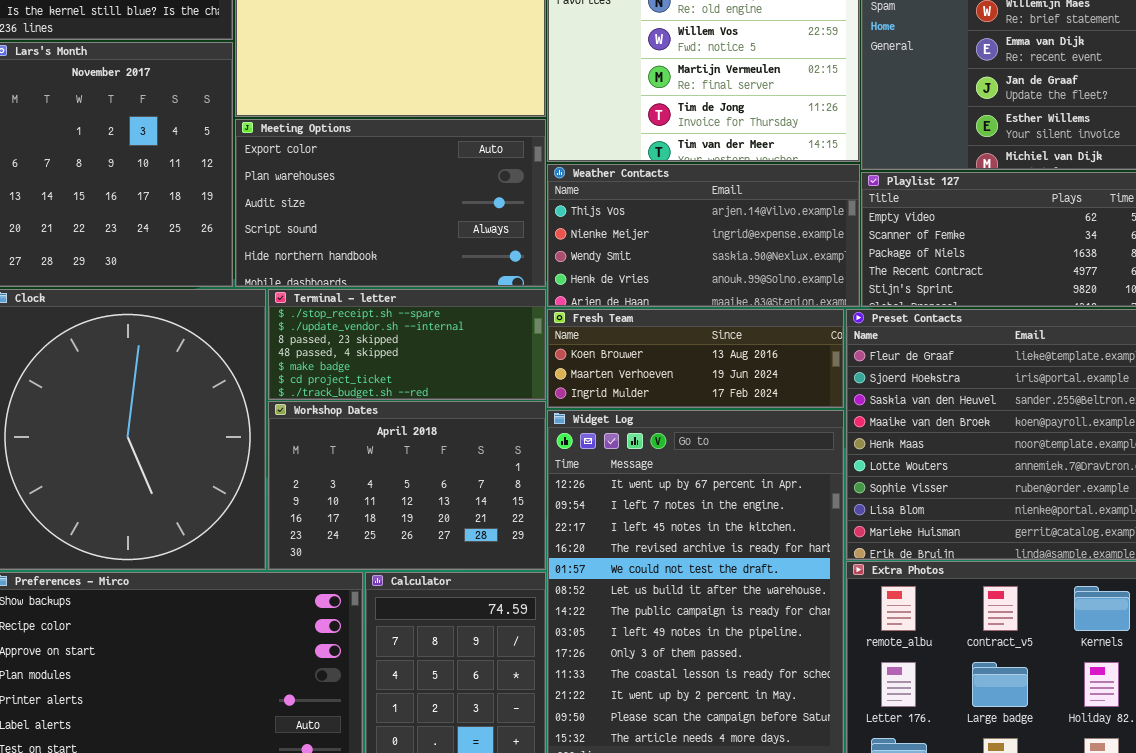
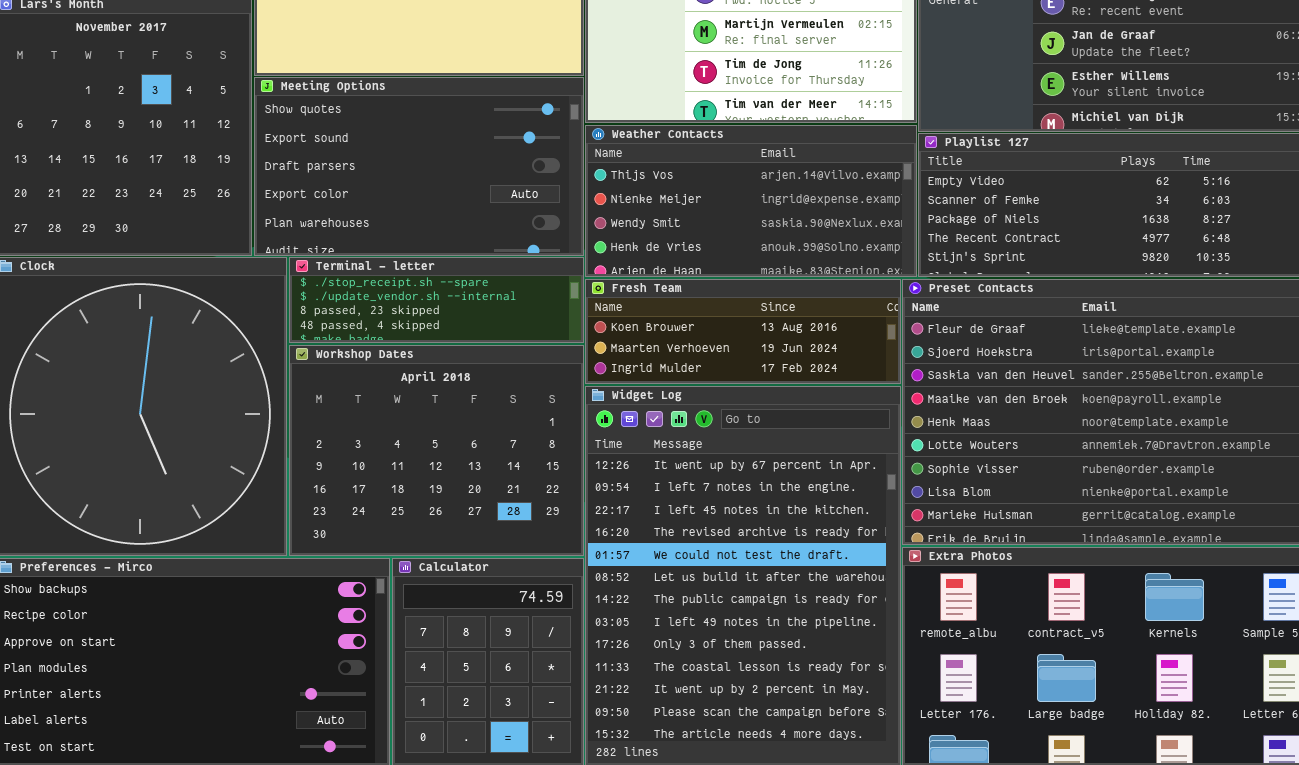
Meeting Options: [235,119,546,287] -> [254,77,584,256], scrolled up 3 rows
Terminal - letter: [268,289,546,400] -> [289,257,584,343], resized
Workshop Dates: [268,401,546,570] -> [289,345,584,556], resized

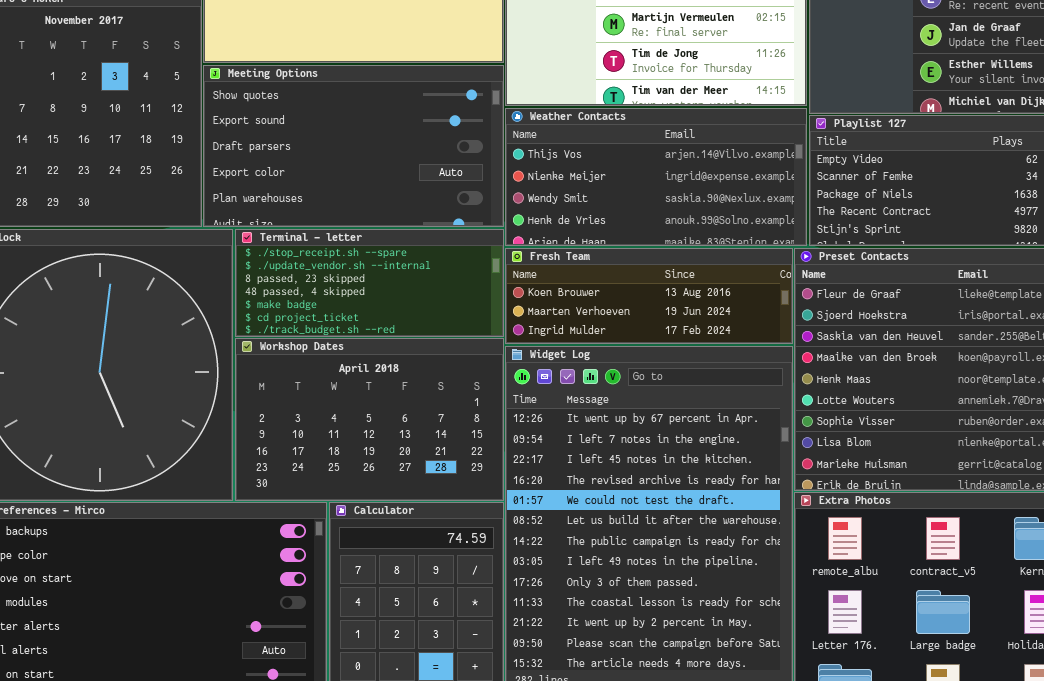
Terminal - letter: [289,257,584,343] -> [235,229,504,337], resized
Workshop Dates: [289,345,584,556] -> [235,338,504,501], resized

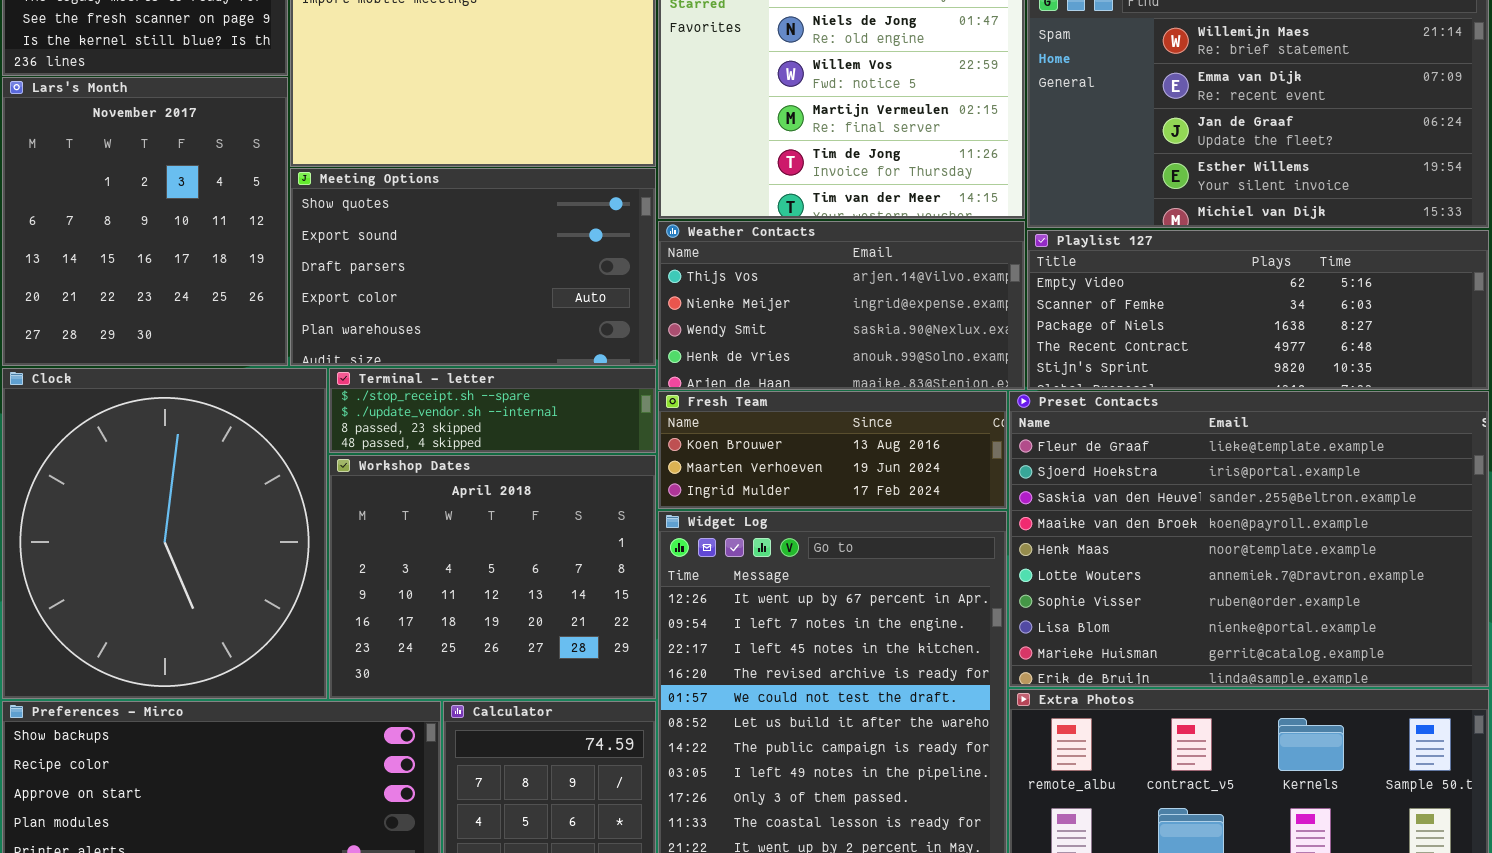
Terminal - letter: [235,229,504,337] -> [329,368,656,453], resized
Workshop Dates: [235,338,504,501] -> [329,455,656,699], resized

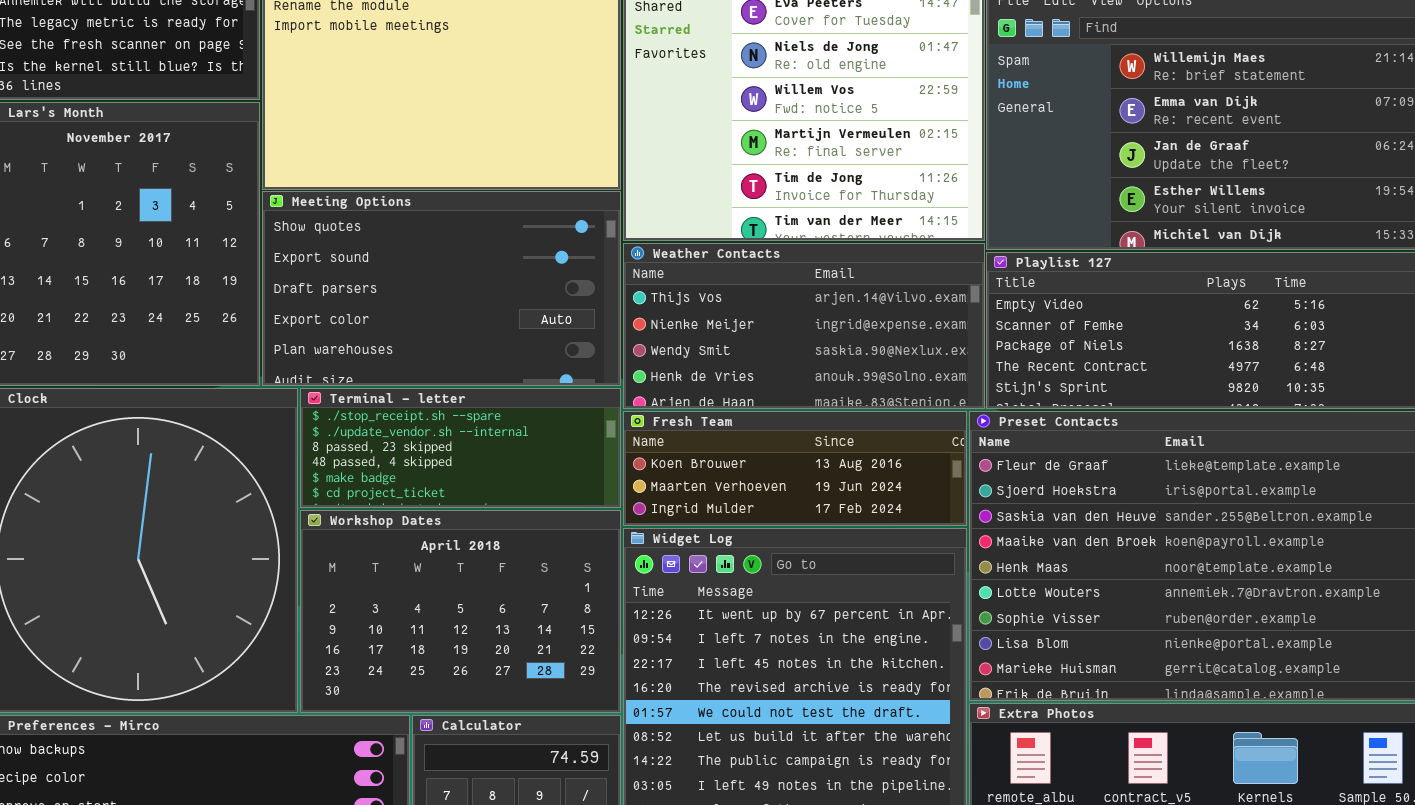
Terminal - letter: [329,368,656,453] -> [300,388,621,508], resized
Workshop Dates: [329,455,656,699] -> [300,510,621,713], resized

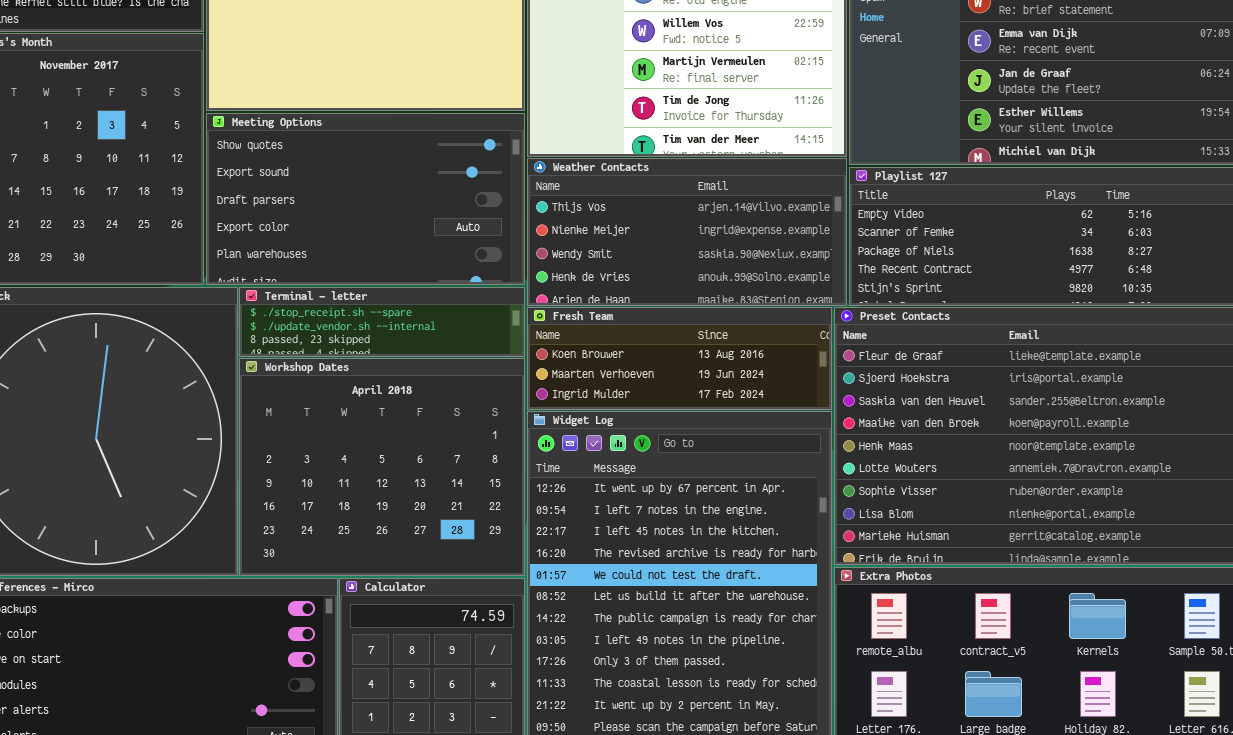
Terminal - letter: [300,388,621,508] -> [239,287,525,357], resized
Workshop Dates: [300,510,621,713] -> [239,358,525,576], resized

